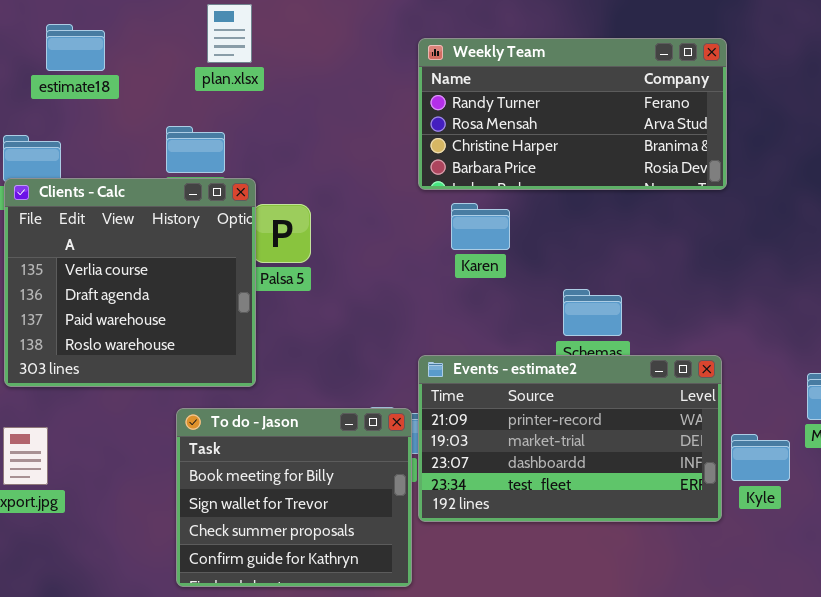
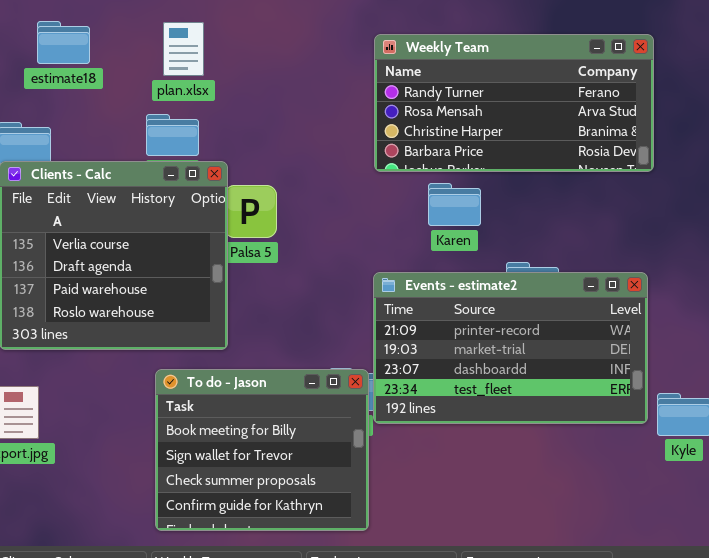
plan.xlsx: [207,4,252,63] -> [163,22,204,76], moved
Karen: [451,203,510,250] -> [428,183,481,226], moved
Events - estimate2: [418,355,722,522] -> [373,272,648,424], moved

